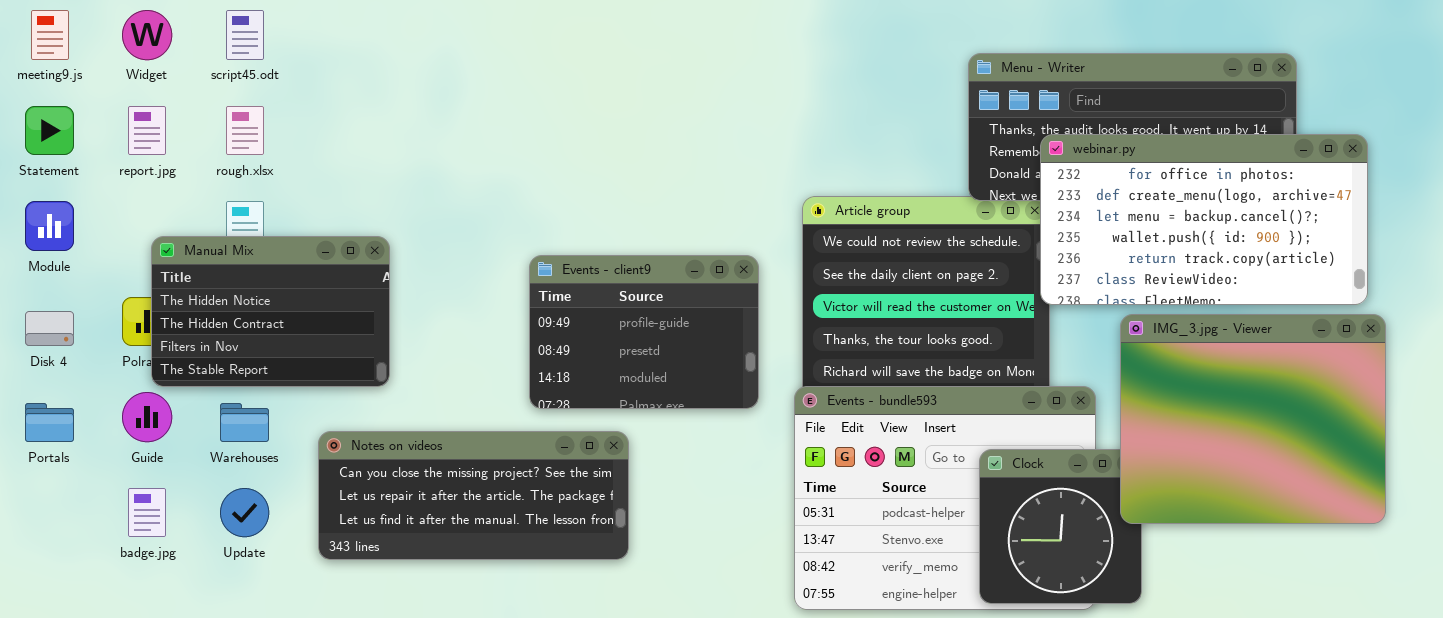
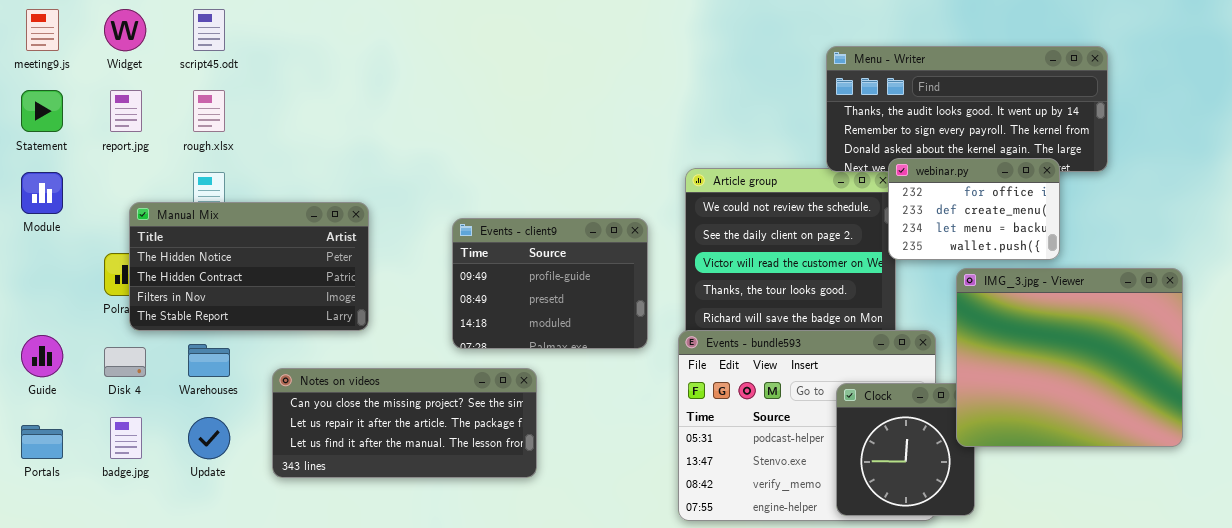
webinar.py: [1040,134,1368,305] -> [888,158,1060,260], resized
Manual Mix: [151,236,390,387] -> [129,202,369,331], resized
Disk 4: [25,311,74,346] -> [104,347,146,377], moved
Guide: [122,392,172,442] -> [21,335,63,377], moved
Portals: [25,403,74,442] -> [21,425,63,459], moved

